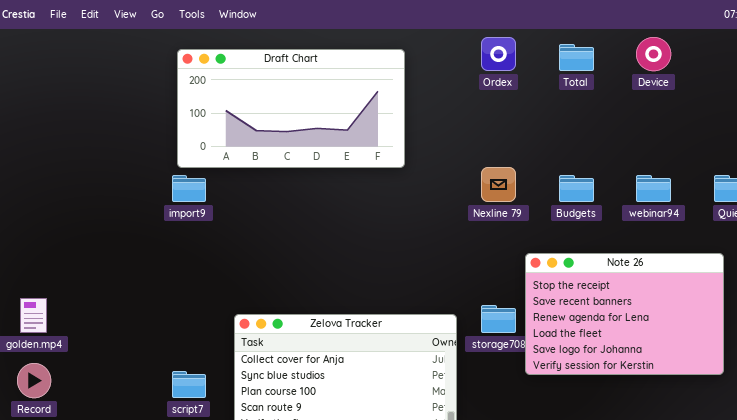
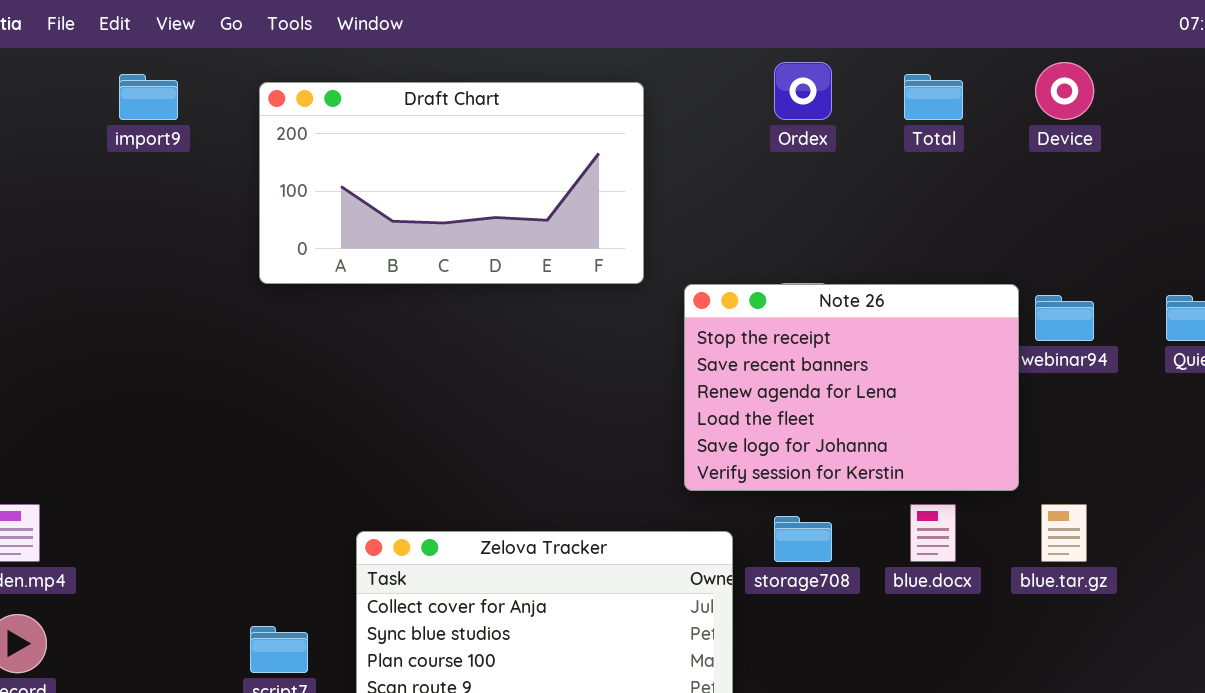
import9: [172,175,206,202] -> [119,74,178,120], moved
Note 26: [525,253,724,375] -> [684,284,1019,491], moved

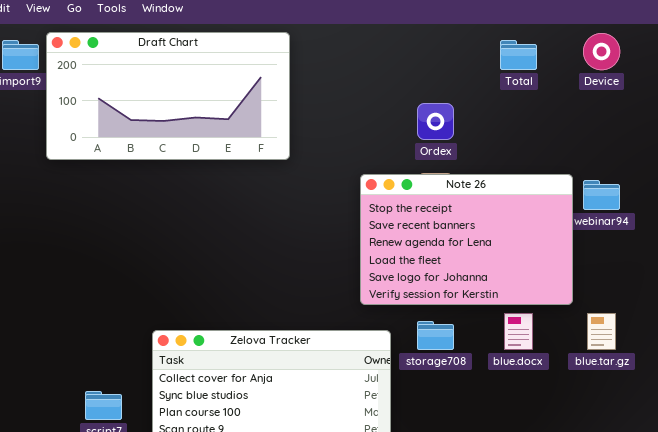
Ordex: [774,62,832,120] -> [417,103,454,140], moved
Draft Chart: [259,82,644,284] -> [46,32,290,160], moved

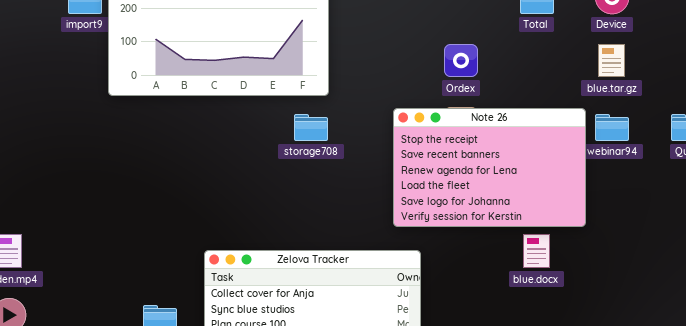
blue.tar.gz: [587,313,616,350] -> [598,44,625,77], moved
storage708: [417,321,454,350] -> [294,114,328,141], moved

